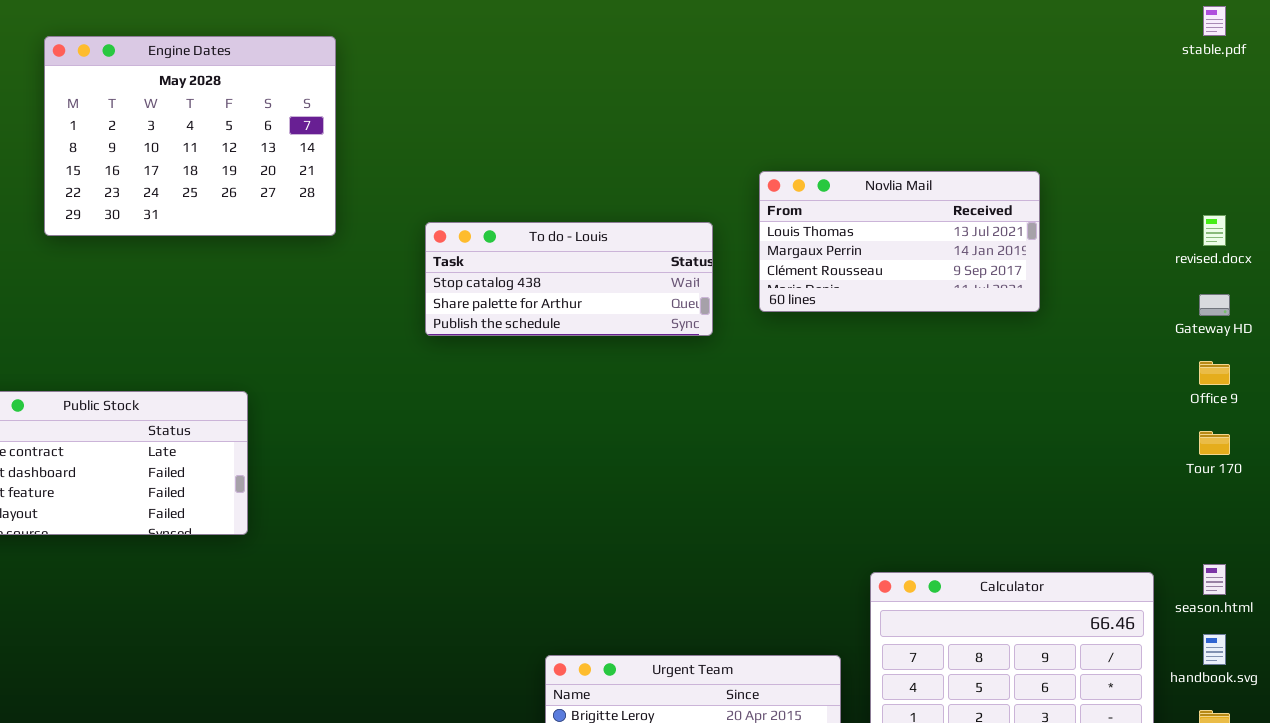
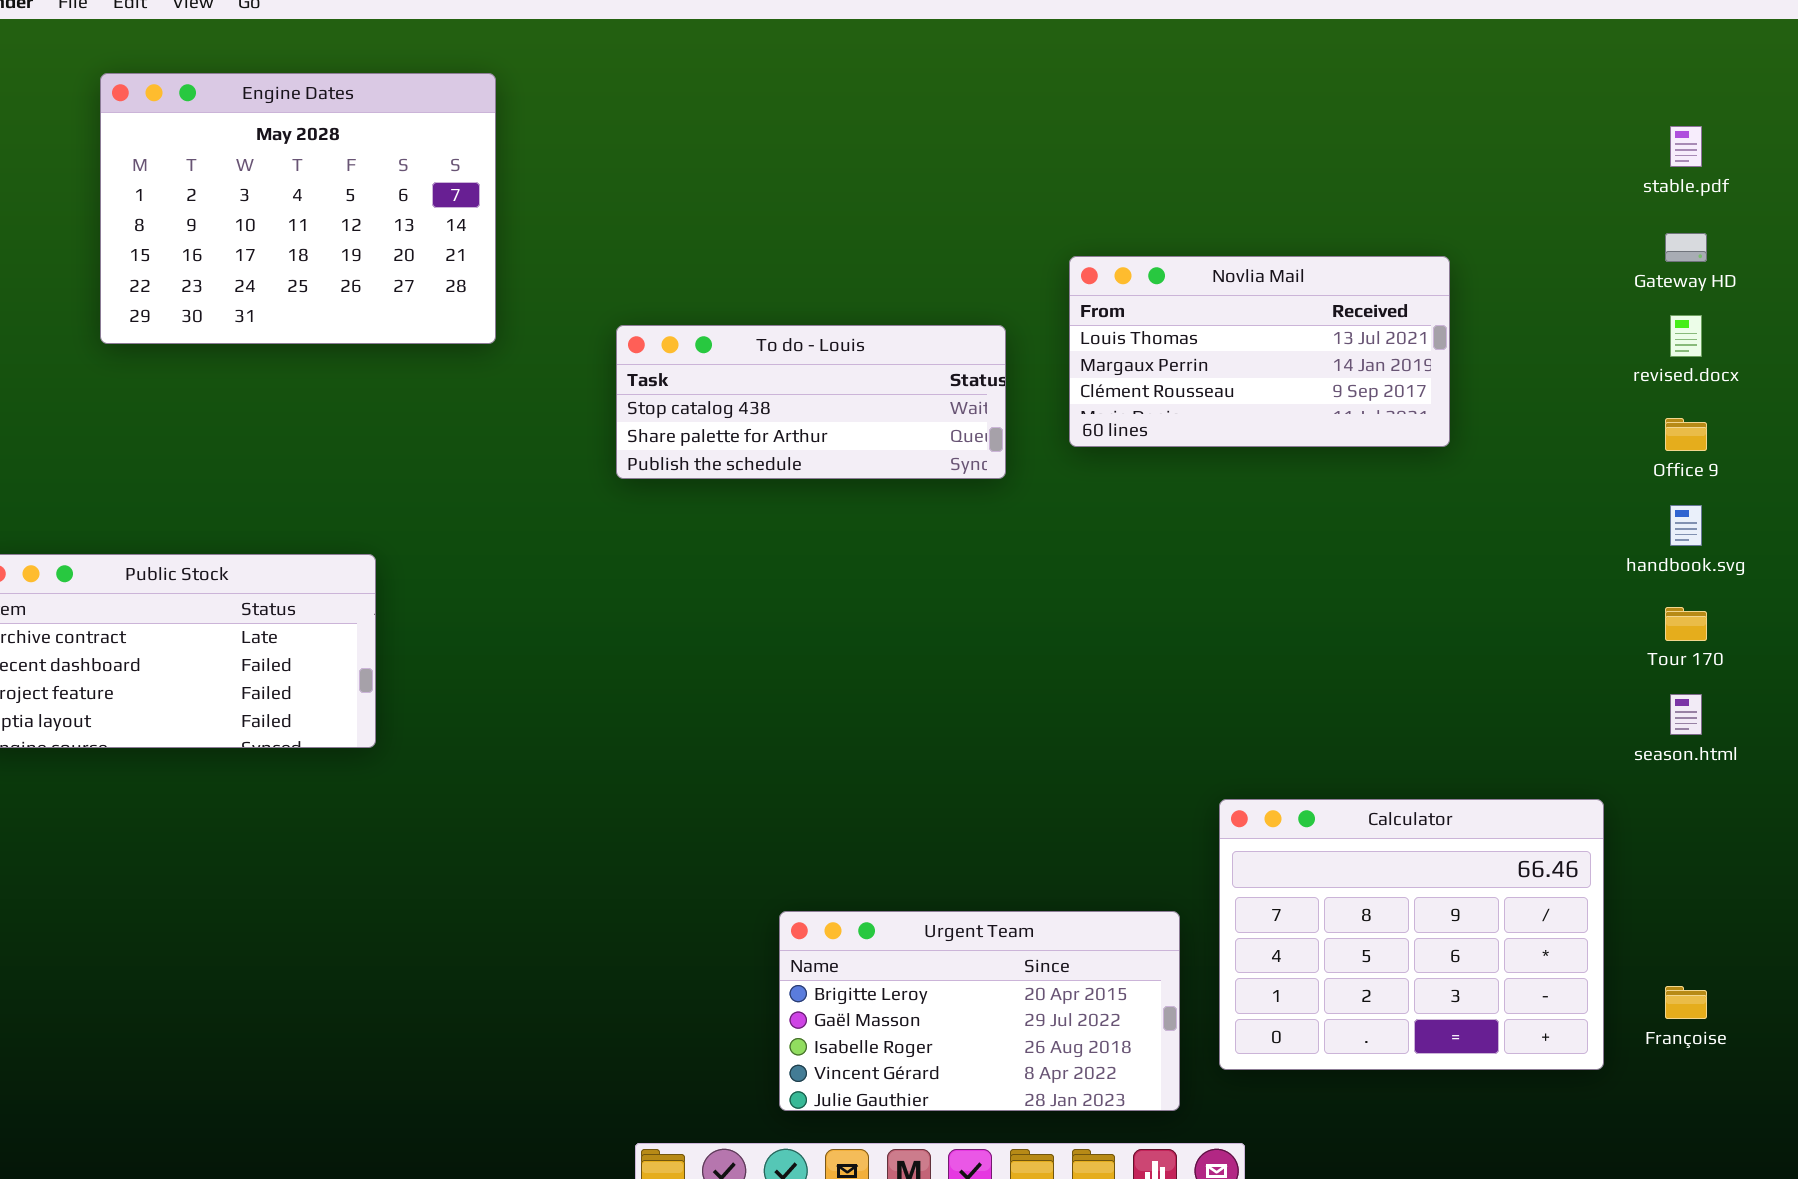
stable.pdf: [1203,6,1226,36] -> [1670,126,1702,167], moved
Gateway HD: [1199,294,1230,316] -> [1665,233,1707,262], moved
Office 9: [1199,361,1230,385] -> [1665,418,1707,451], moved
season.html: [1203,564,1226,595] -> [1670,694,1702,735], moved
handbook.svg: [1203,634,1226,665] -> [1670,505,1702,546], moved

